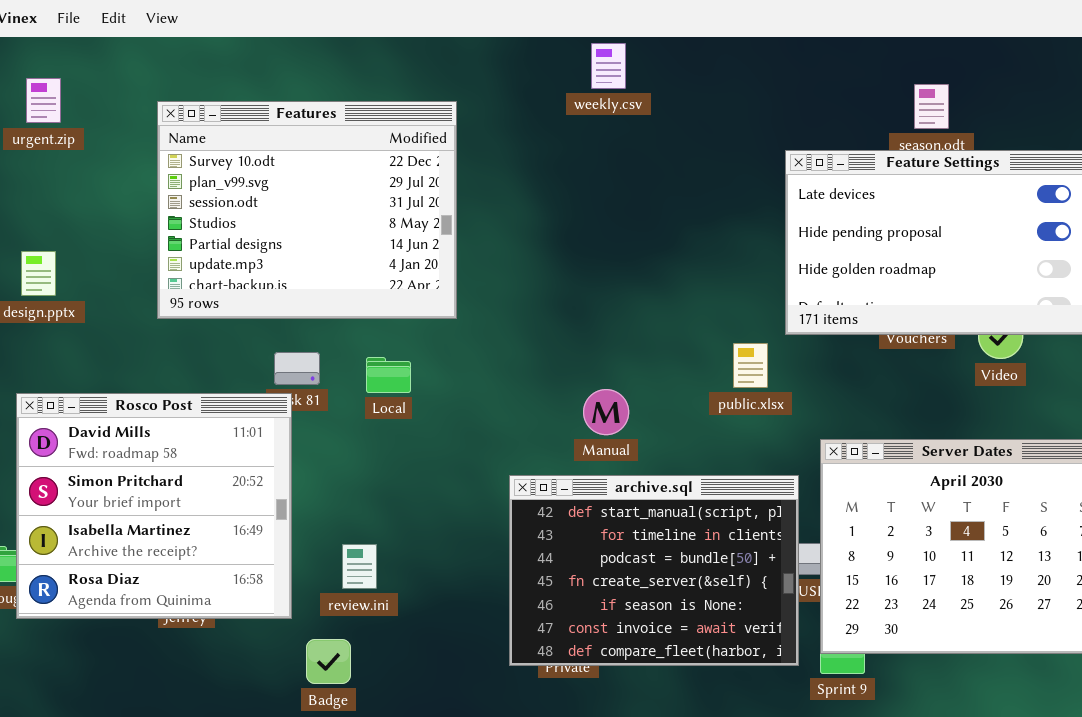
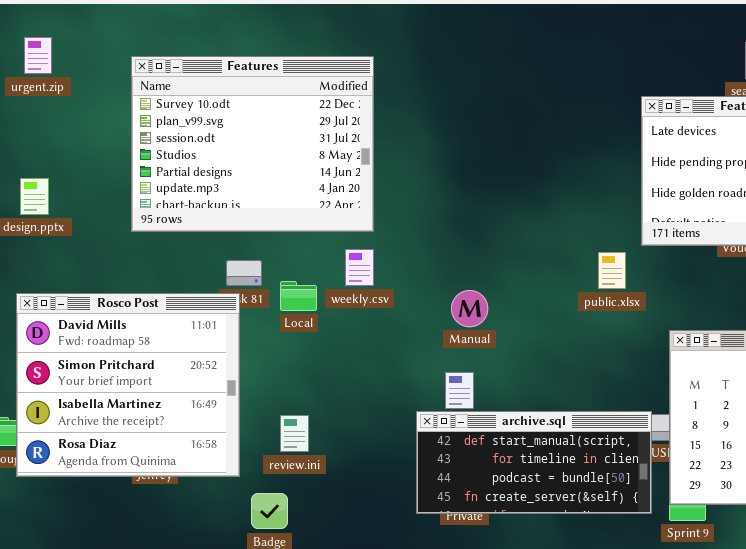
weekly.csv: [591,43,626,89] -> [345,249,374,286], moved
Local: [366,357,411,393] -> [280,281,317,311], moved
Manual: [583,389,629,435] -> [451,290,488,327], moved
archive.sql: [509,475,799,666] -> [416,411,652,514], resized

